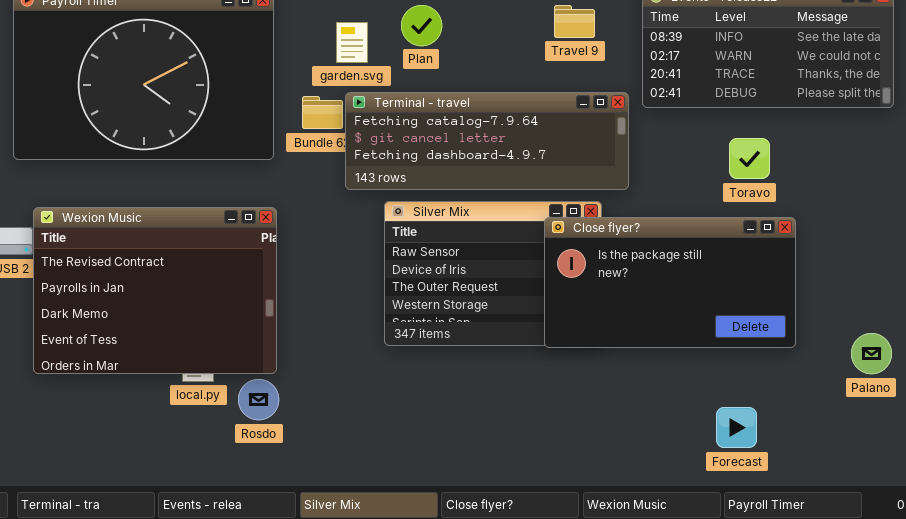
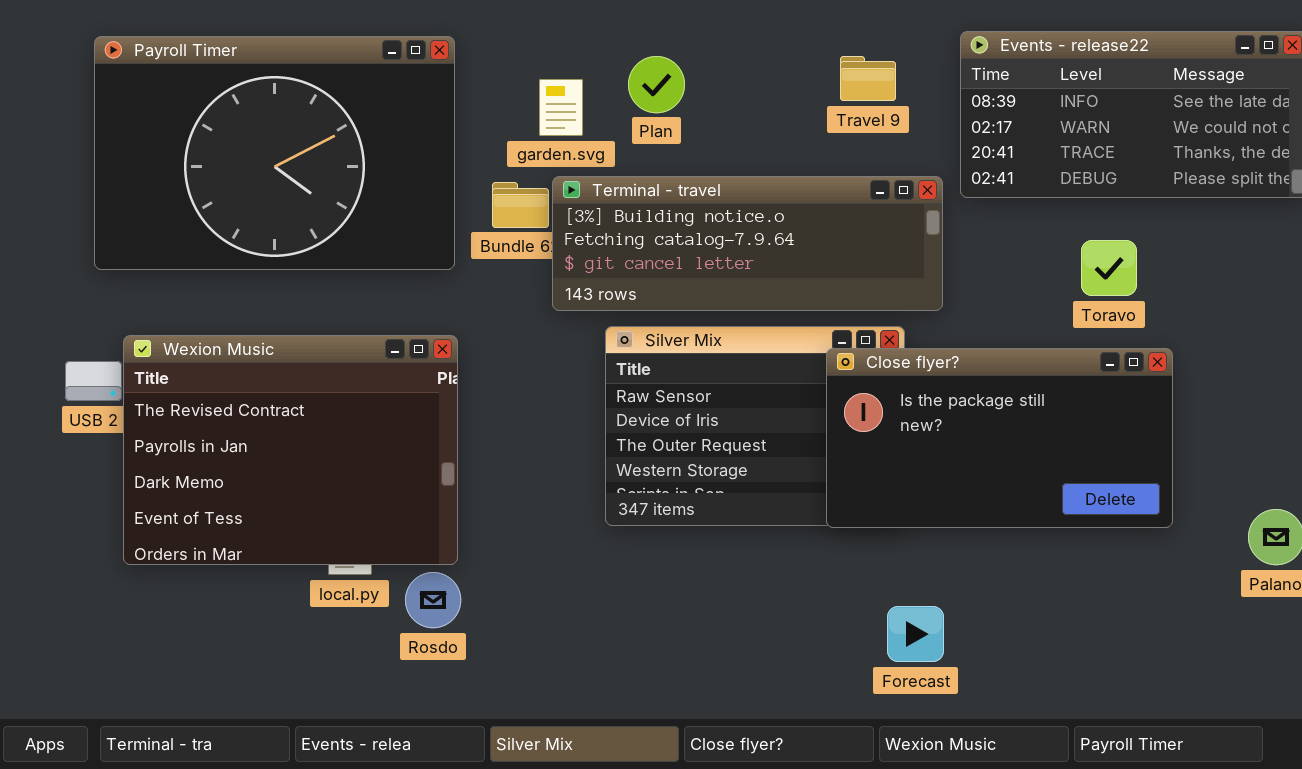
Terminal - travel: [345,92,629,190] -> [552,176,943,311], scrolled up 1 row
Forecast: [716,407,757,448] -> [887,606,944,662], moved

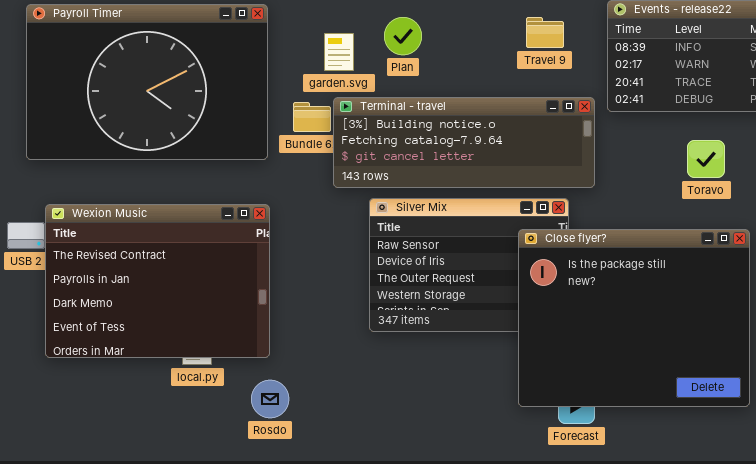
Close flyer?: [826,348,1173,528] -> [518,229,750,407], moved, resized
Rosdo: [405,572,461,628] -> [251,380,289,418], moved

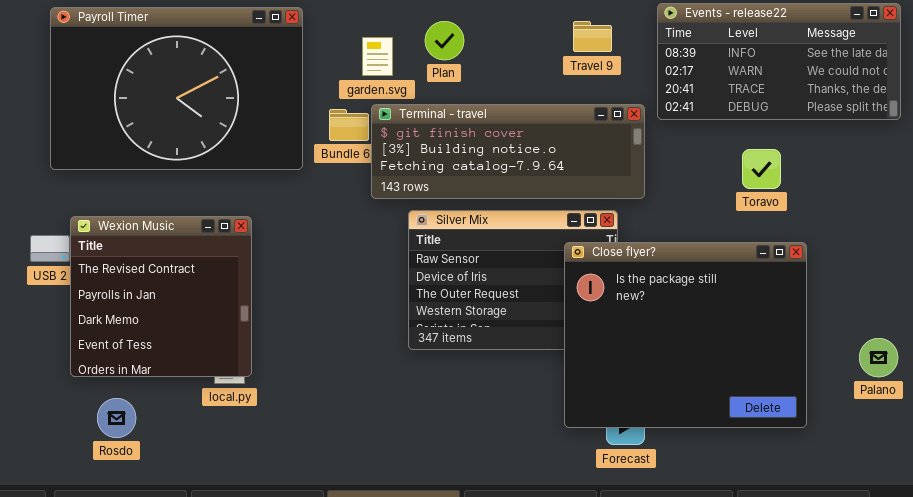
Terminal - travel: [333,97,595,188] -> [371,104,645,199], scrolled up 1 row
Wexion Music: [45,204,270,358] -> [70,216,252,377], resized
Rosdo: [251,380,289,418] -> [97,398,136,438], moved

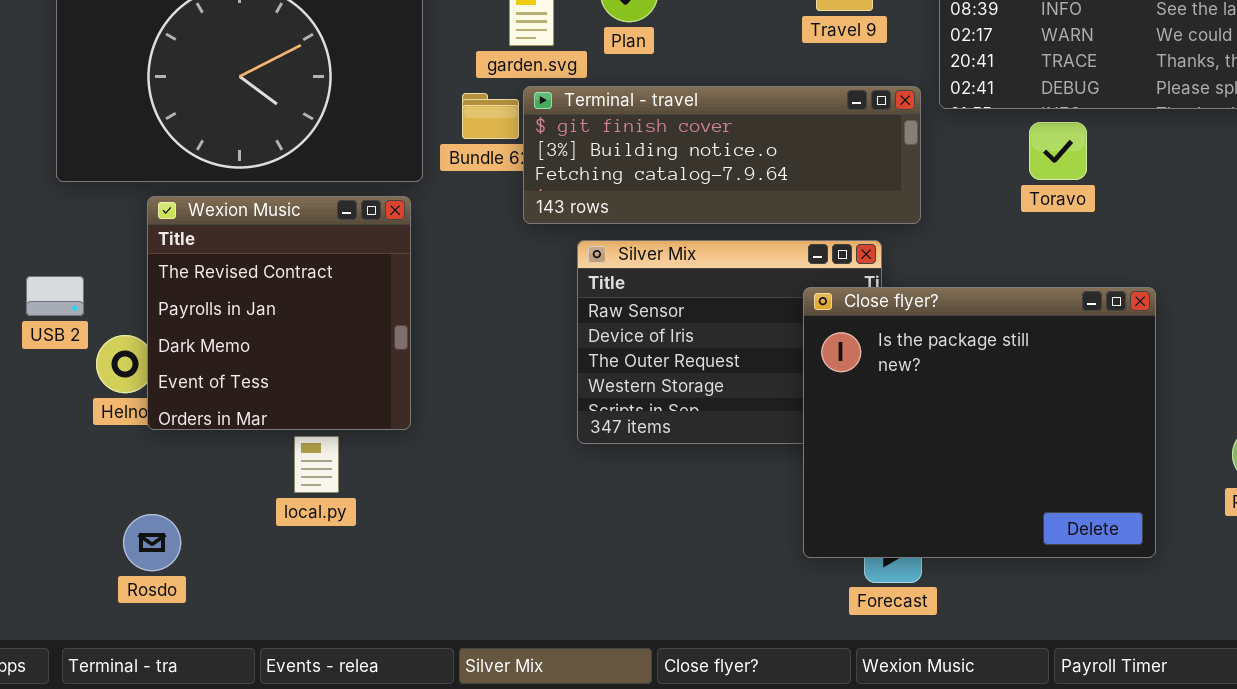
Toravo: [742,149,781,189] -> [1029,122,1087,180], moved
Wexion Music: [70,216,252,377] -> [147,196,411,430], moved

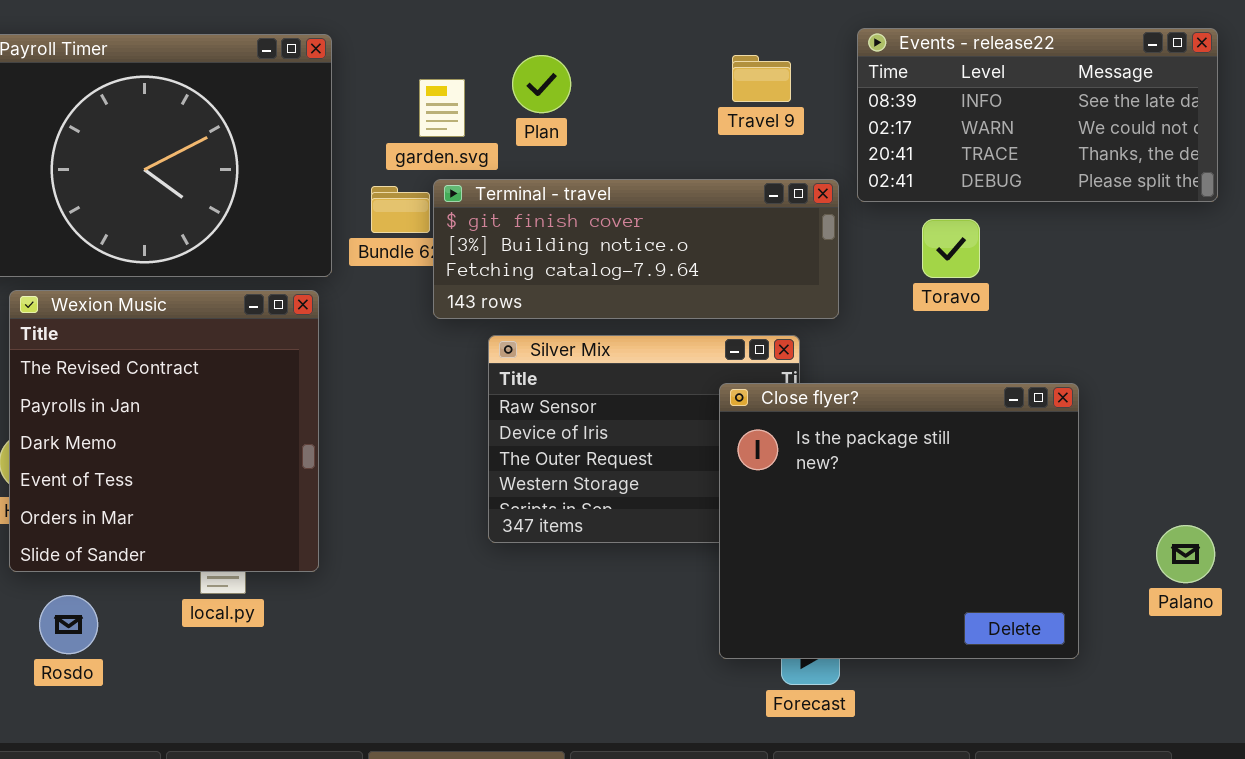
Toravo: [1029,122,1087,180] -> [922,219,980,278], moved
Wexion Music: [147,196,411,430] -> [9,290,319,572], resized
Rosdo: [123,514,181,571] -> [39,595,98,654], moved

